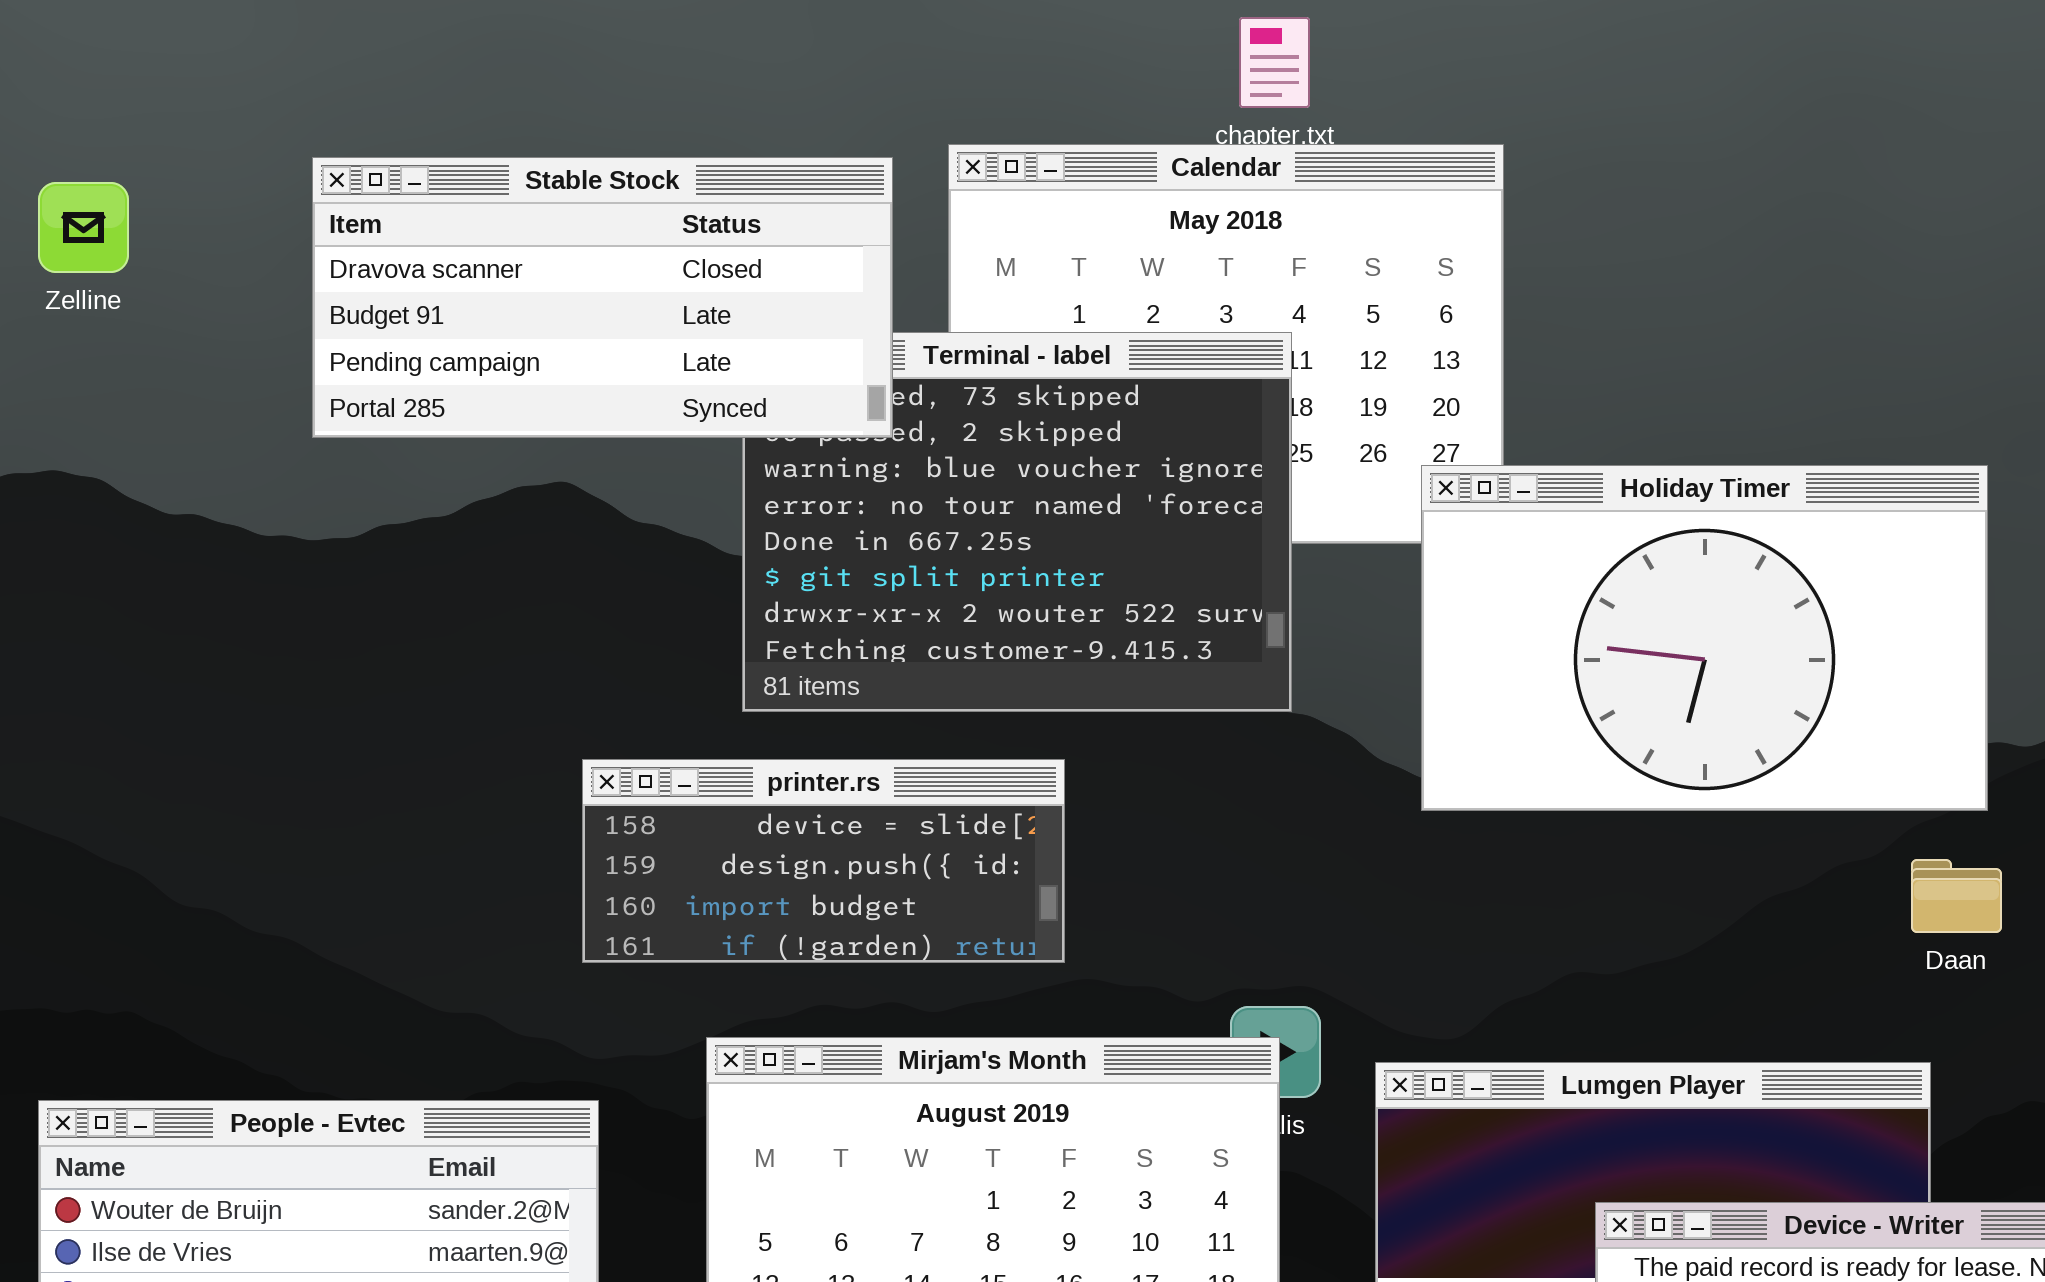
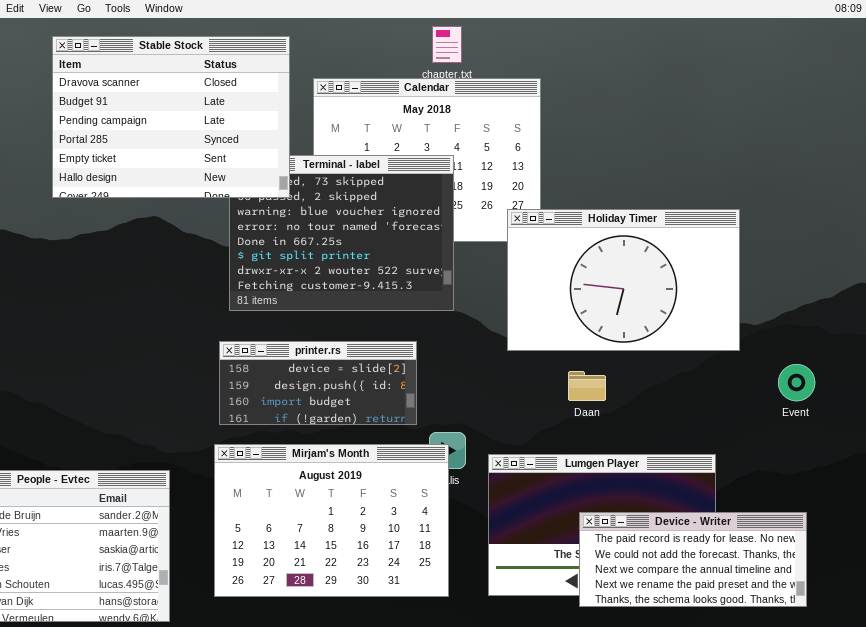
Stable Stock: [312,157,893,438] -> [52,36,290,198], resized
printer.rs: [582,759,1065,963] -> [219,341,417,425], moved
Daan: [1911,859,2002,933] -> [568,371,606,401], moved

